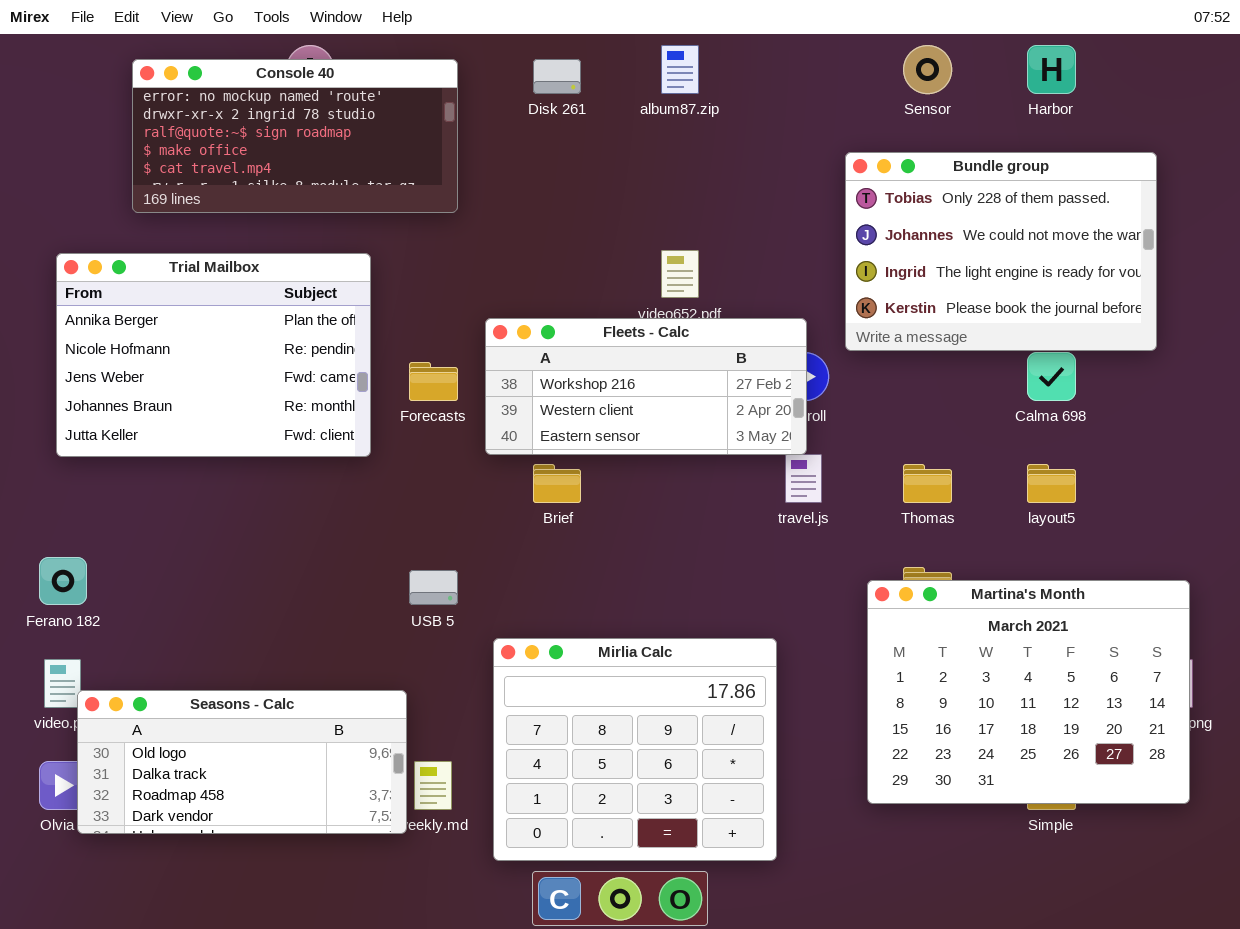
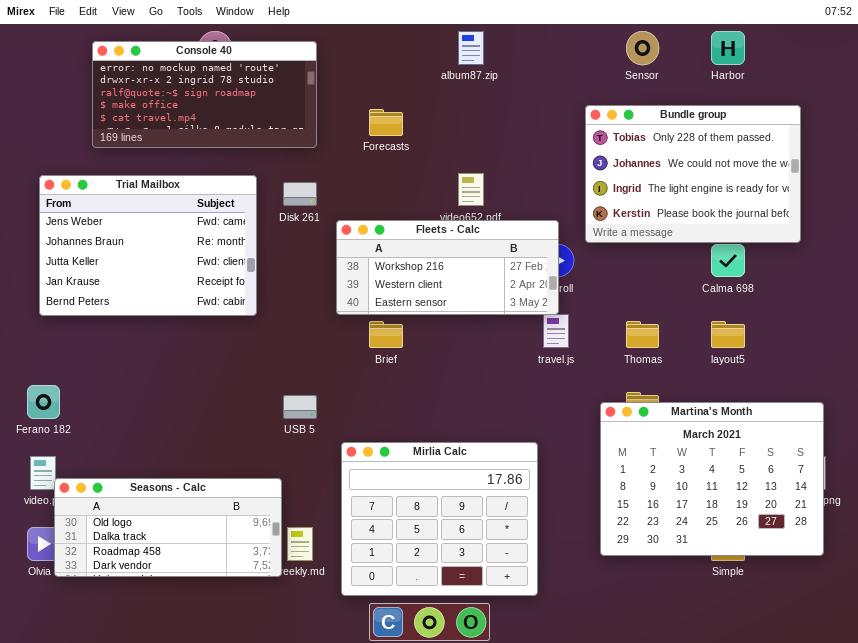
Disk 261: [533,59,581,94] -> [283,182,317,206], moved
Trial Mailbox: [56,253,371,457] -> [39,175,257,316], scrolled down 2 rows
Forecasts: [409,362,458,401] -> [369,109,403,136], moved

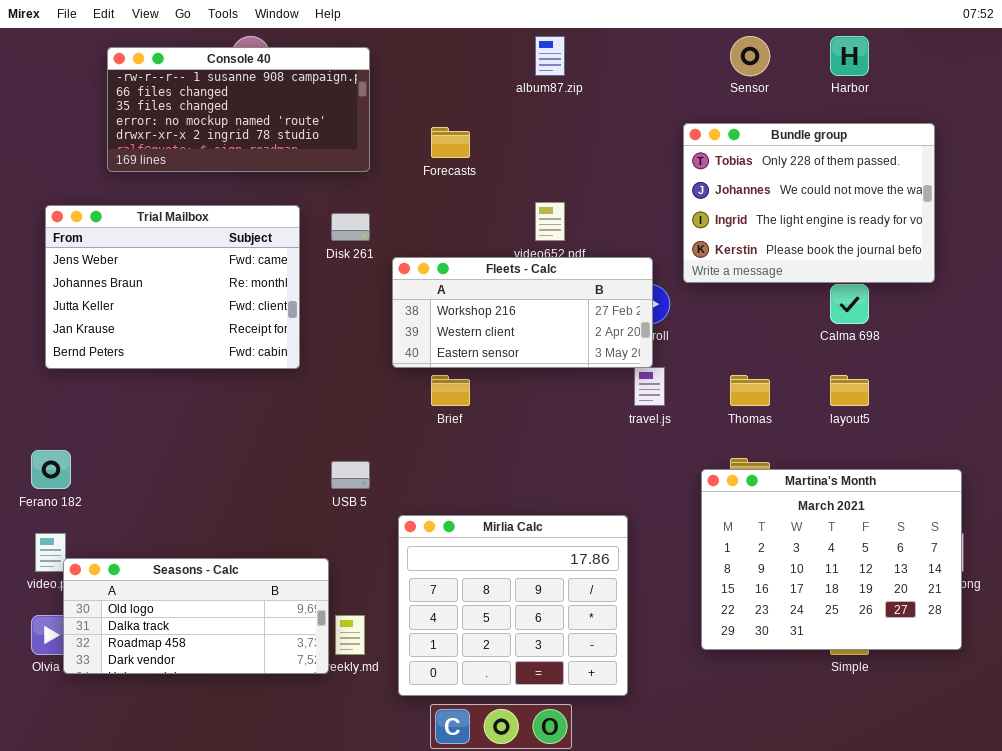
Console 40: [92,41,317,148] -> [107,47,370,172], scrolled up 3 rows

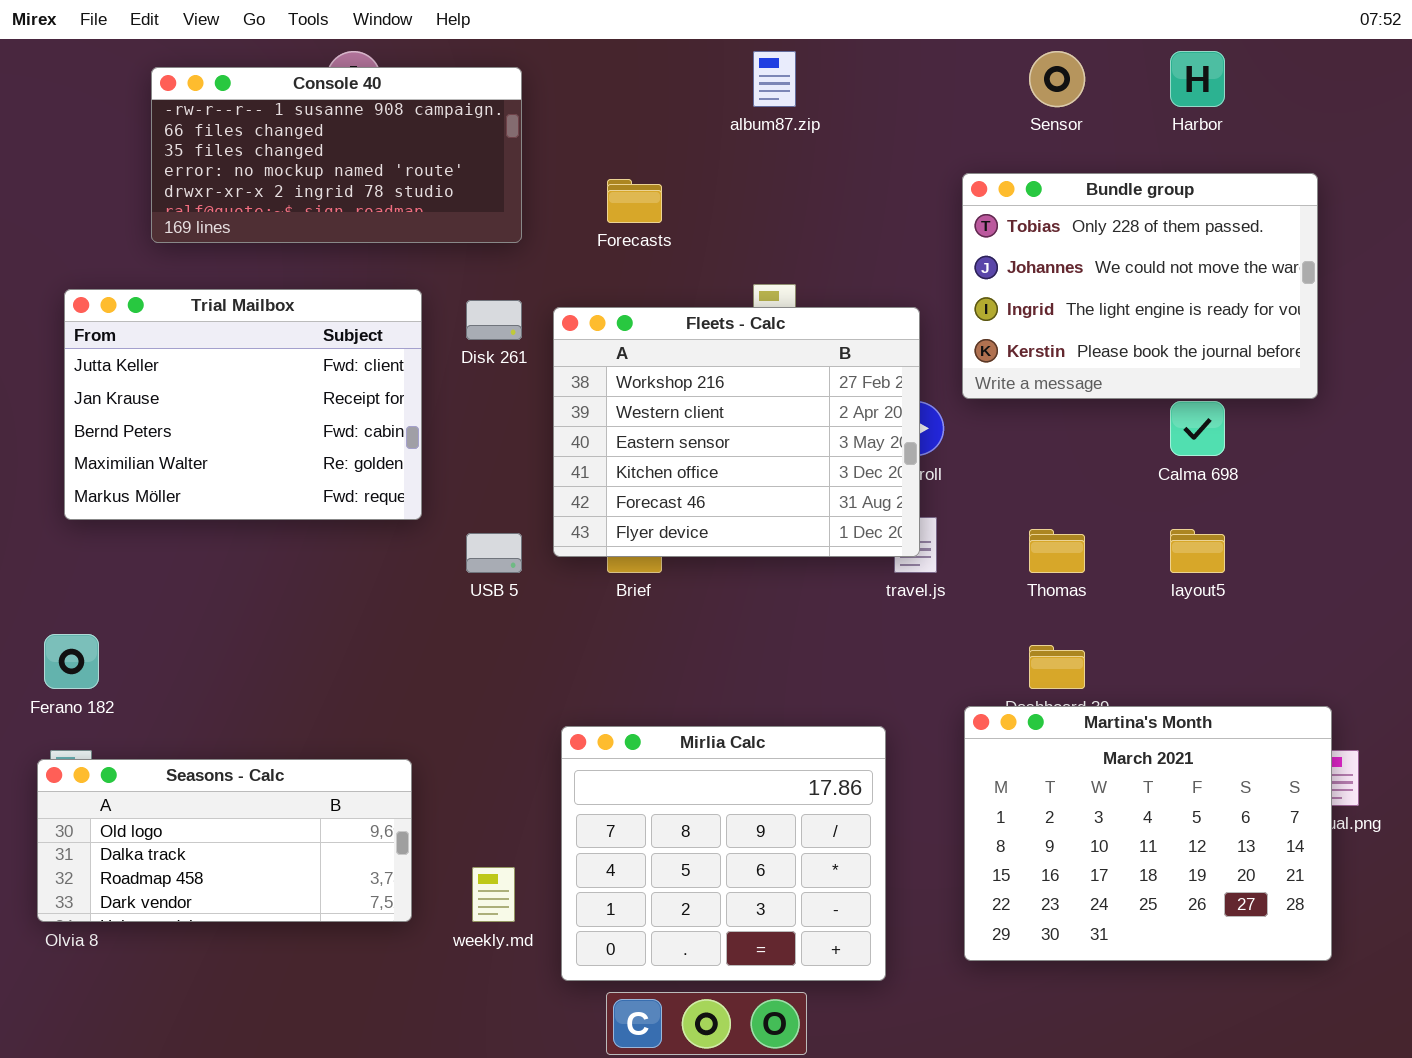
Trial Mailbox: [45,205,300,369] -> [64,289,422,520], scrolled down 2 rows
Fleets - Calc: [392,257,653,368] -> [553,307,920,557], moved, resized
USB 5: [331,461,370,489] -> [466,533,522,573], moved
Martina's Month: [701,469,962,650] -> [964,706,1332,961], moved
Seasons - Calc: [63,558,329,674] -> [37,759,412,922], moved

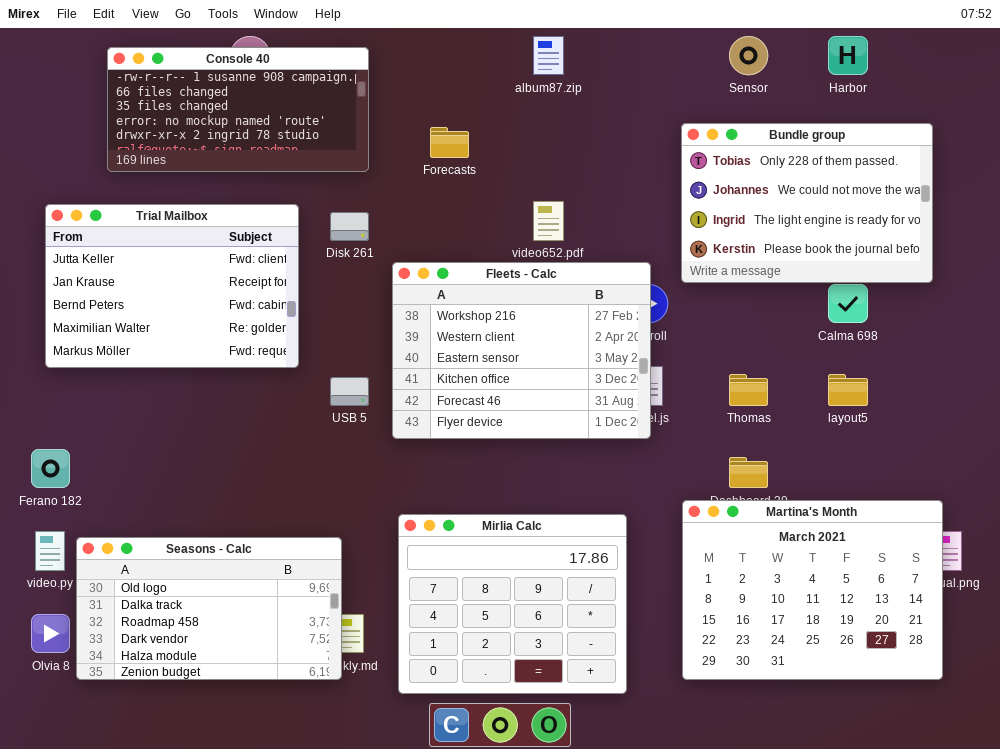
Fleets - Calc: [553,307,920,557] -> [392,262,651,439], moved
Seasons - Calc: [37,759,412,922] -> [76,537,342,680], moved, resized

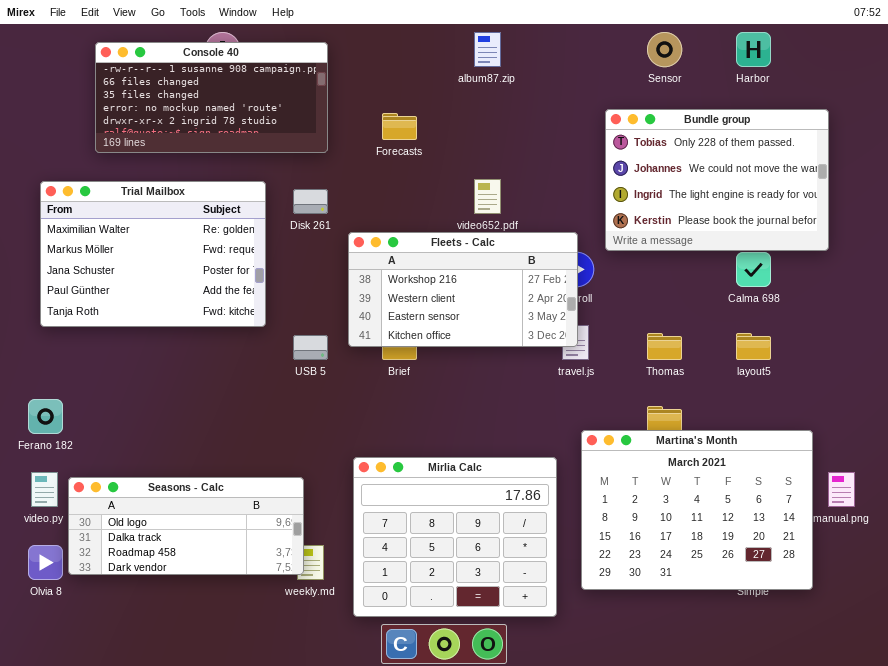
Trial Mailbox: [45,204,299,368] -> [40,181,266,327], scrolled down 3 rows
Fleets - Calc: [392,262,651,439] -> [348,232,578,347], resized
Martina's Month: [682,500,943,680] -> [581,430,813,590], moved
Seasons - Calc: [76,537,342,680] -> [68,477,304,575], resized

